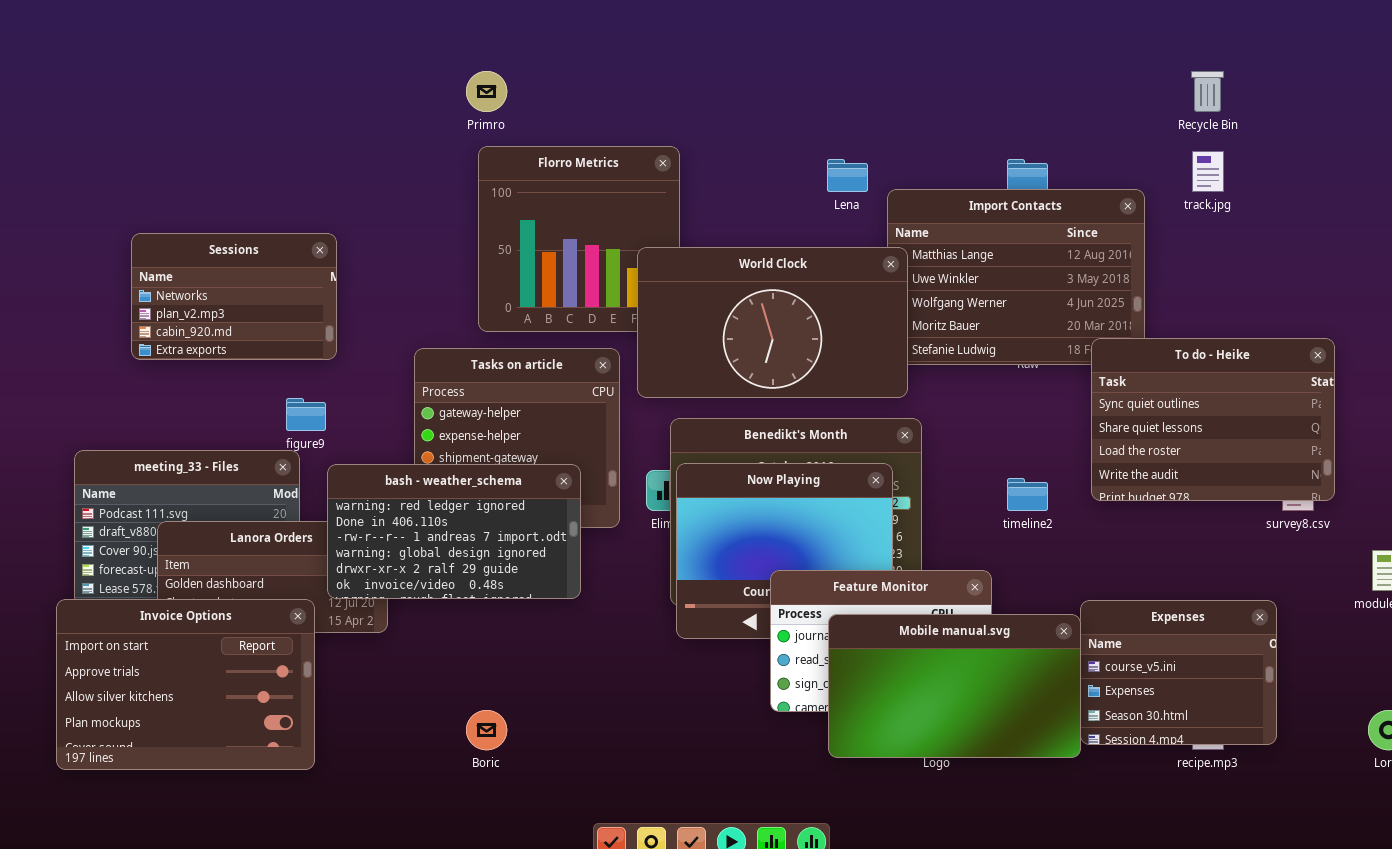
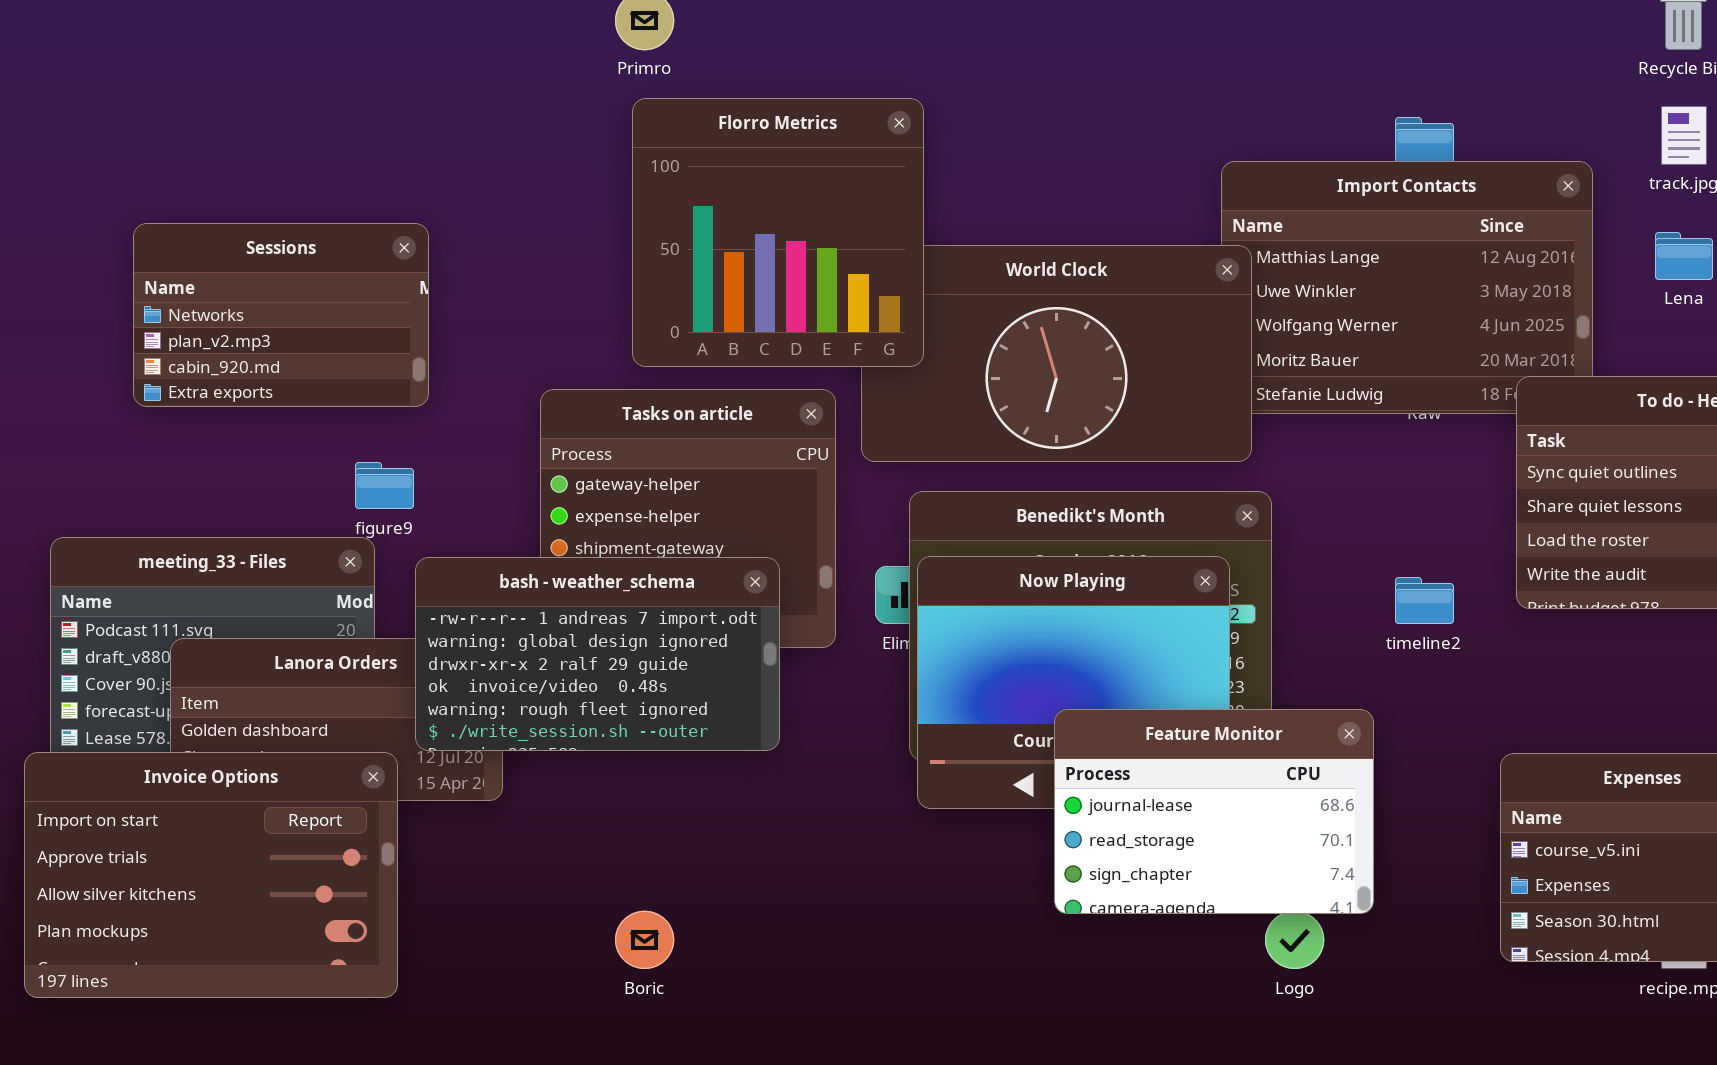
Florro Metrics: [478,146,680,332] -> [632,98,924,367], raised
Lena: [827,159,868,192] -> [1655,232,1713,280], moved
bash - weather_schema: [327,464,581,599] -> [415,557,780,751], scrolled down 2 rows
Mobile manual.svg: [828,614,1081,758] -> none, closed

